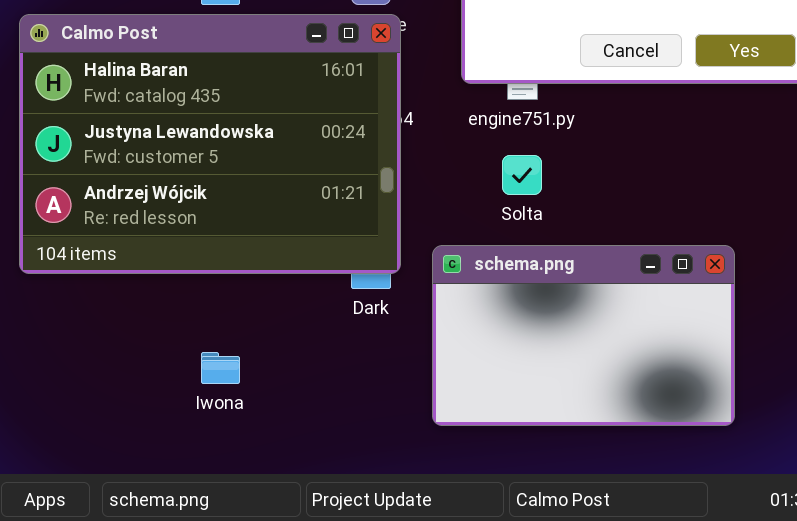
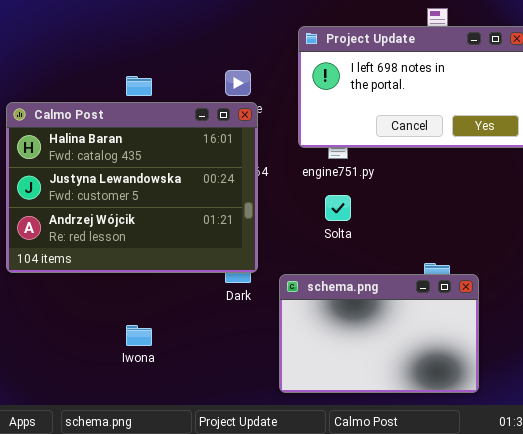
schema.png: [432,245,735,426] -> [279,274,479,393], moved

